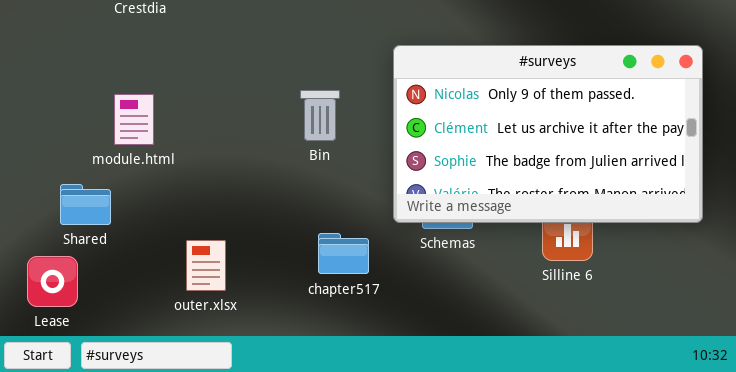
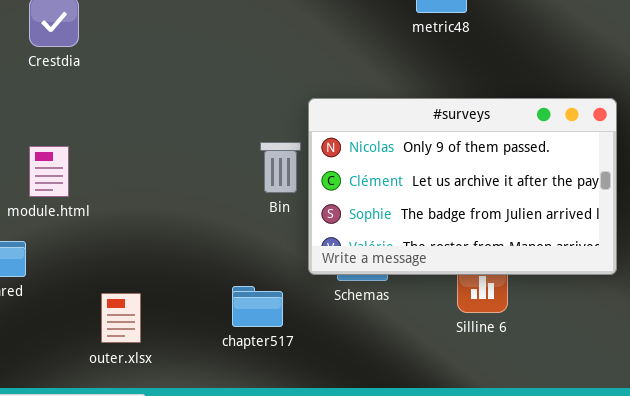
Bin: [300,90,340,141] -> [260,142,301,193], moved

